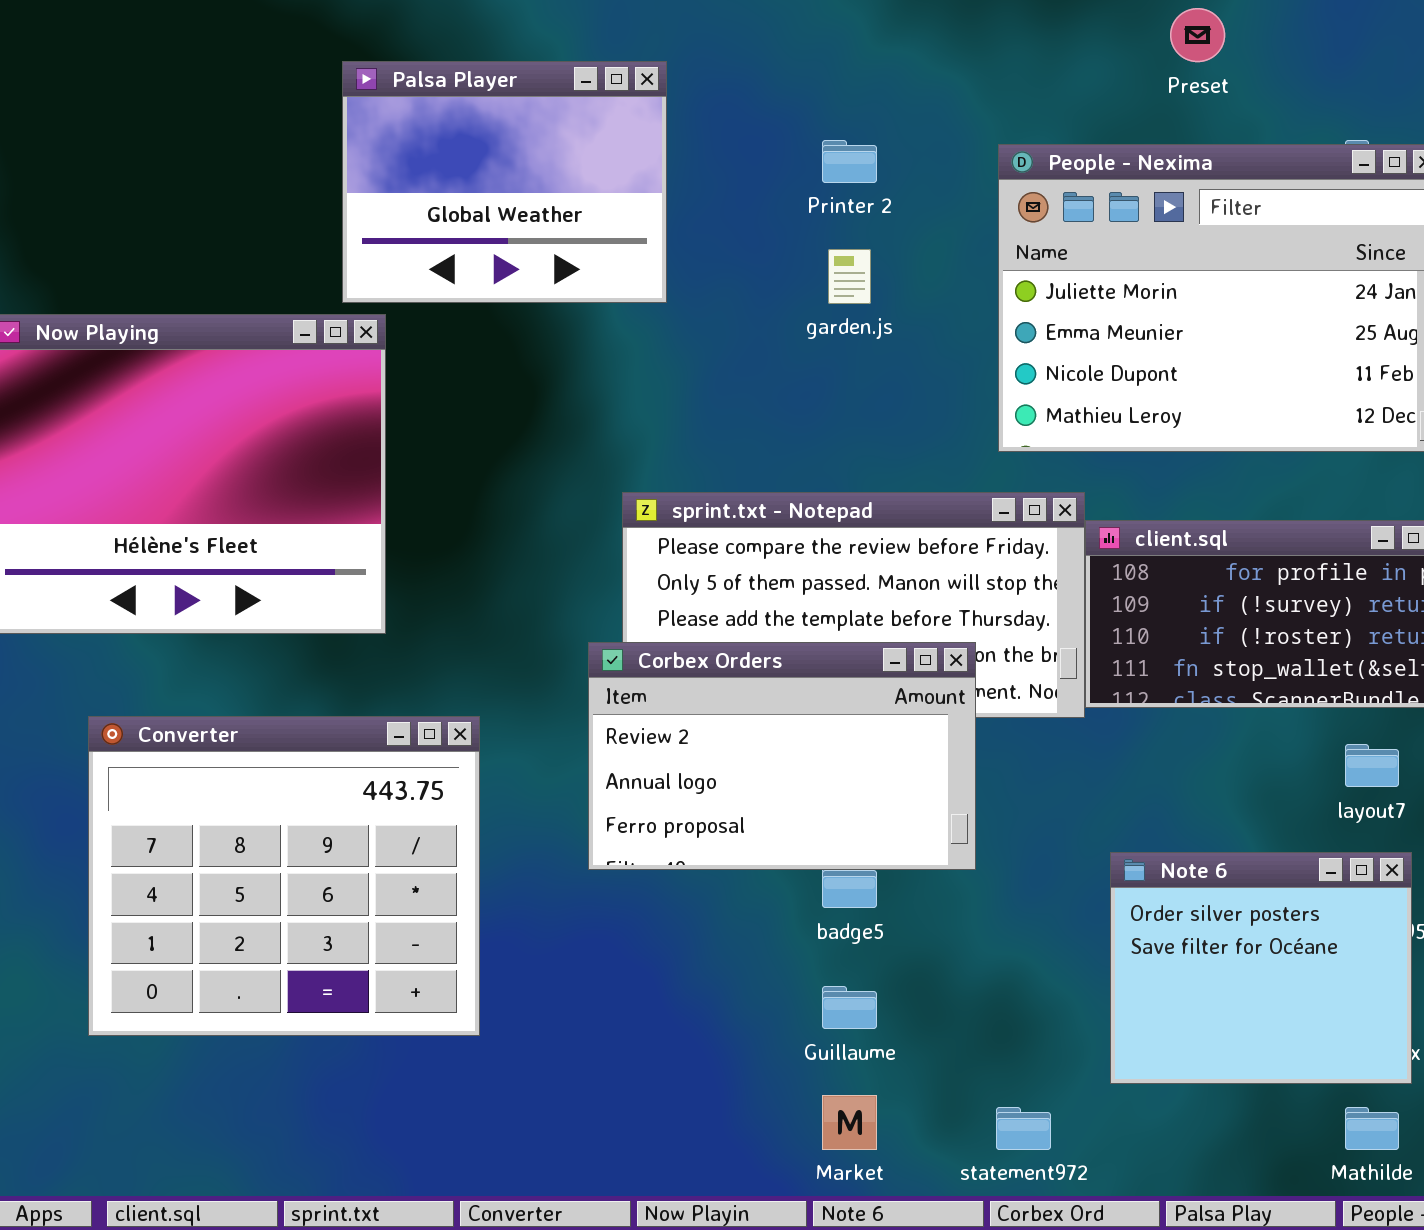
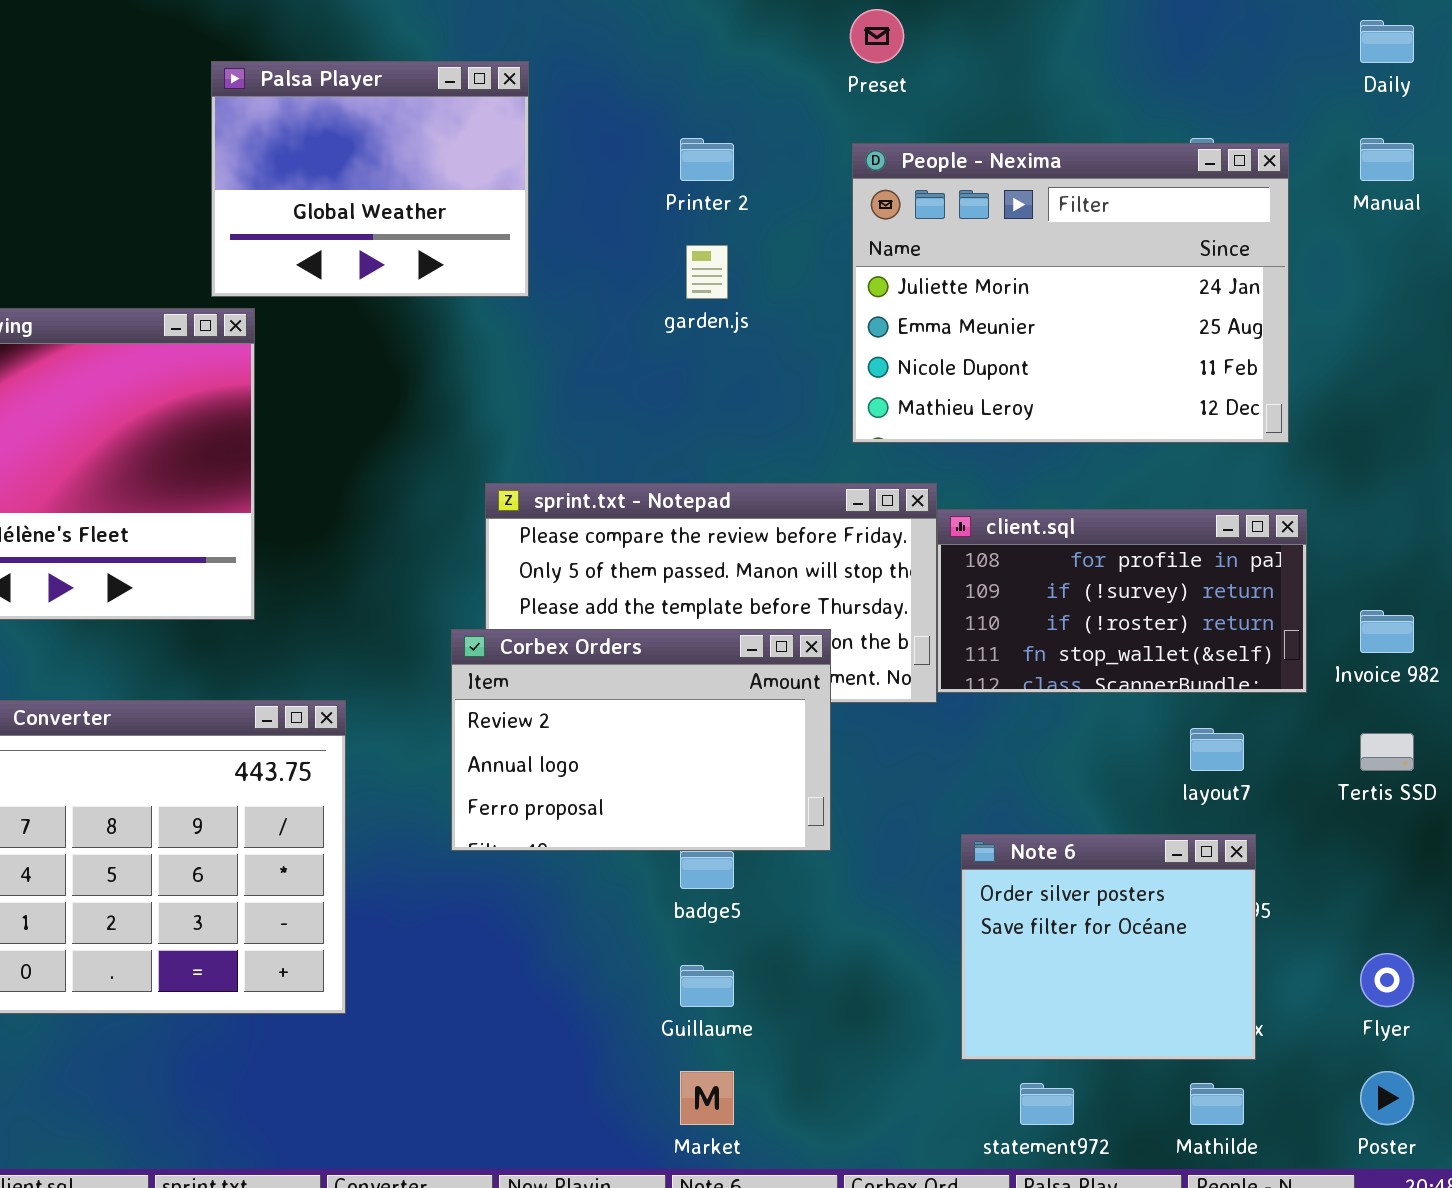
Preset: [1170,8,1225,62] -> [850,9,904,63], moved
statement972: [996,1107,1051,1150] -> [1020,1083,1074,1125], moved

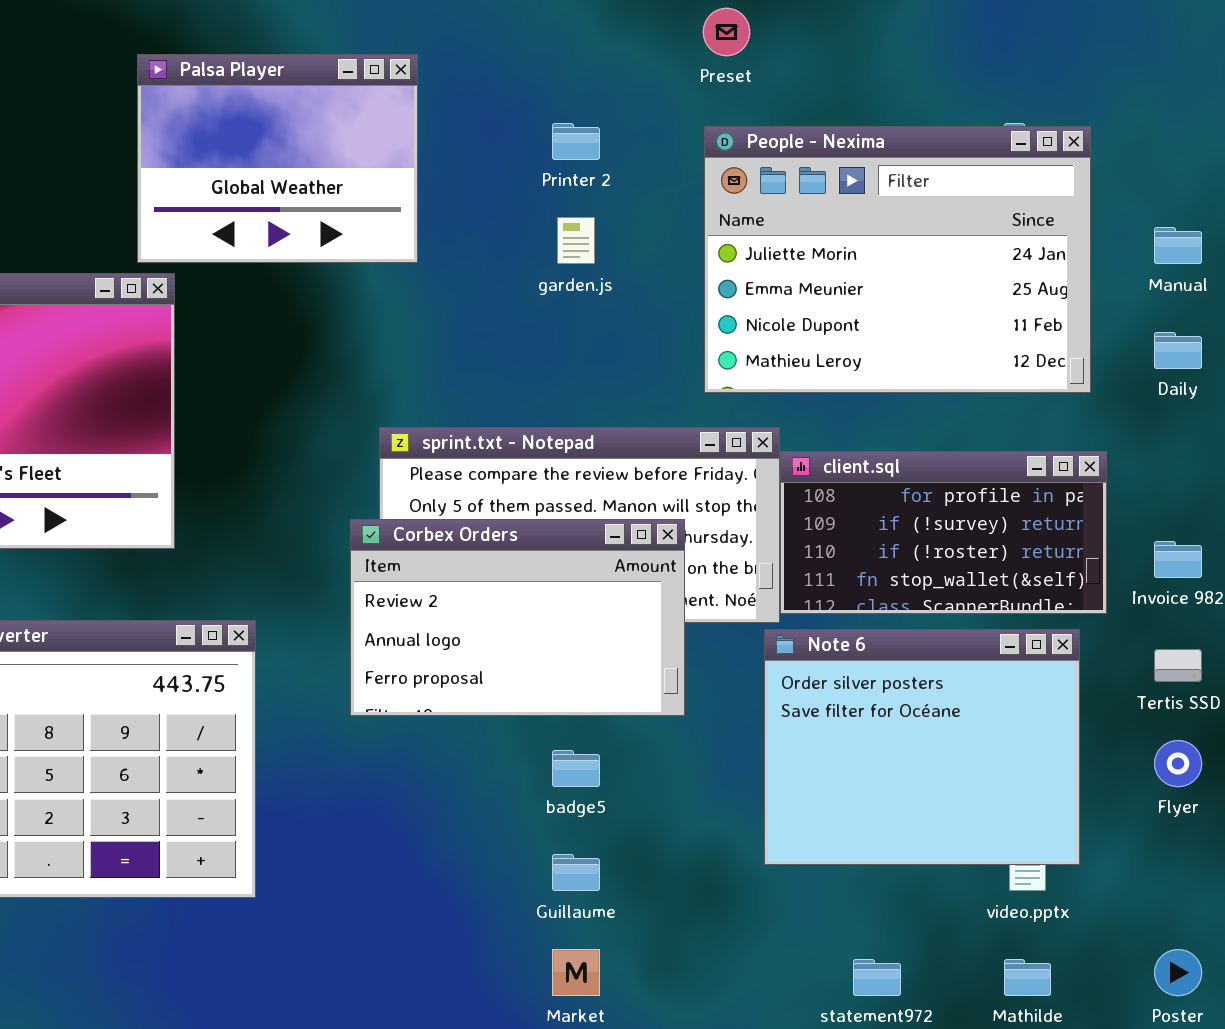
Daily: [1360,20,1414,63] -> [1154,332,1202,369], moved
Manual: [1360,138,1414,181] -> [1154,227,1202,264], moved
Corbex Orders: [451,629,831,851] -> [350,519,685,716], moved
Note 6: [961,834,1256,1060] -> [764,629,1080,865], moved, resized
Flyer: [1360,953,1414,1007] -> [1154,740,1202,787], moved

